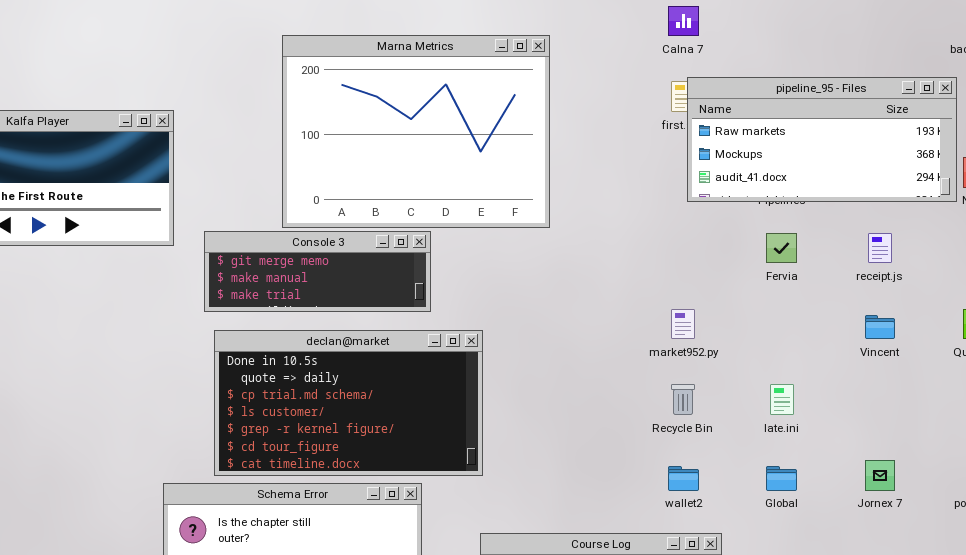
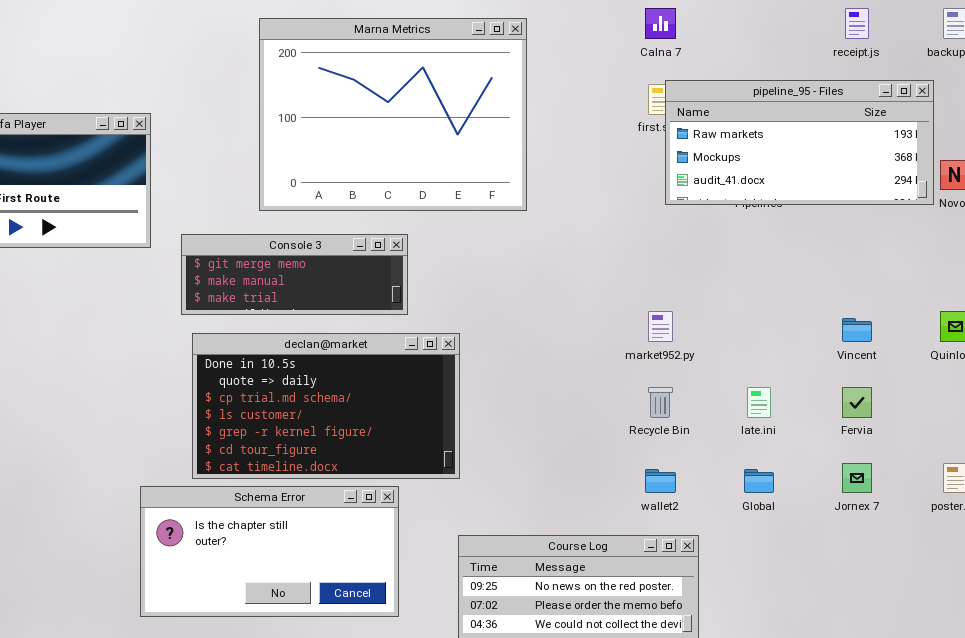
Marna Metrics: [282,35,550,228] -> [259,18,527,211], moved
Fervia: [766,233,797,263] -> [842,387,872,418], moved
receipt.js: [868,233,892,263] -> [845,8,869,39], moved

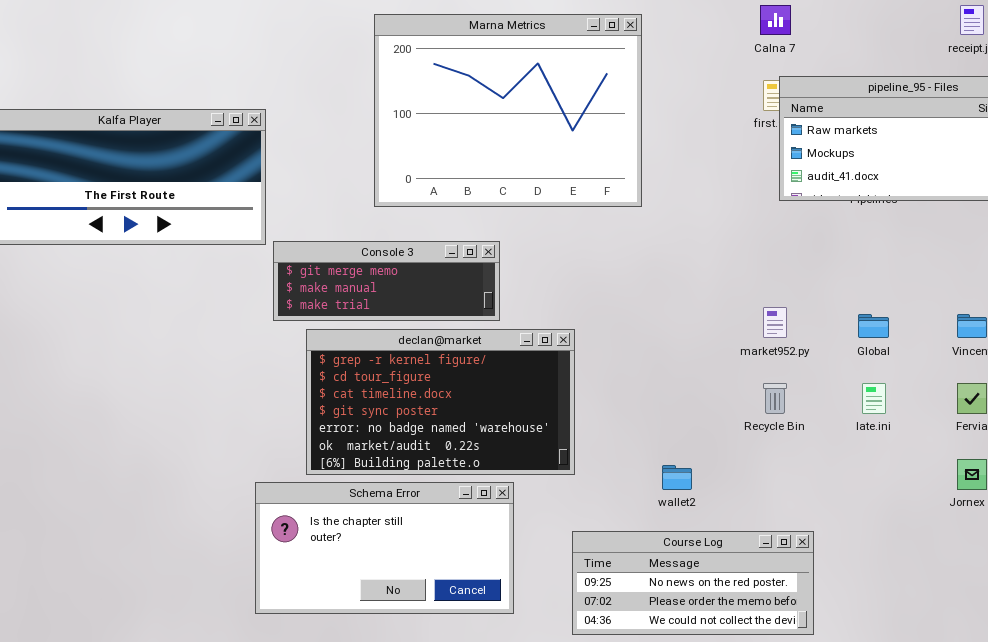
Console 3: [181,234,408,315] -> [273,241,500,321], moved
declan@market: [192,333,460,479] -> [306,329,575,475], scrolled down 4 rows
wallet2: [645,469,676,493] -> [662,465,692,490], moved
Global: [744,469,774,493] -> [858,314,889,338], moved

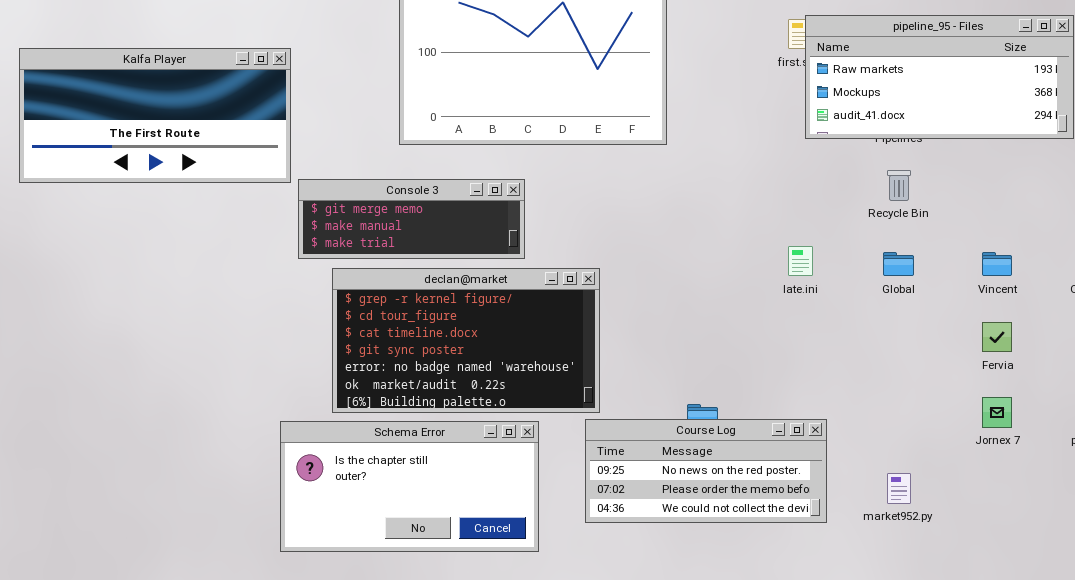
market952.py: [763,307,787,338] -> [887,473,911,504], moved
Recycle Bin: [763,383,787,414] -> [887,170,911,201], moved
late.ini: [862,383,886,414] -> [788,246,813,276], moved
Course Log: [572,531,814,635] -> [585,419,827,523], moved

